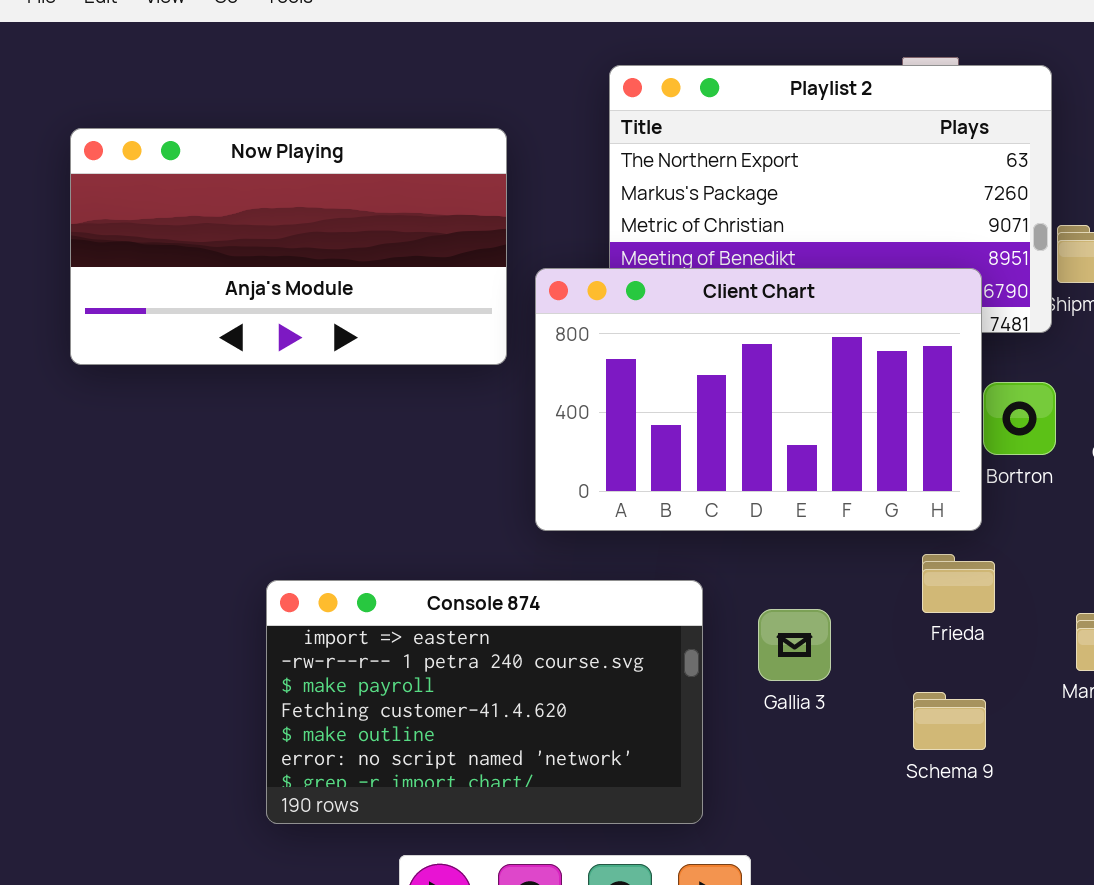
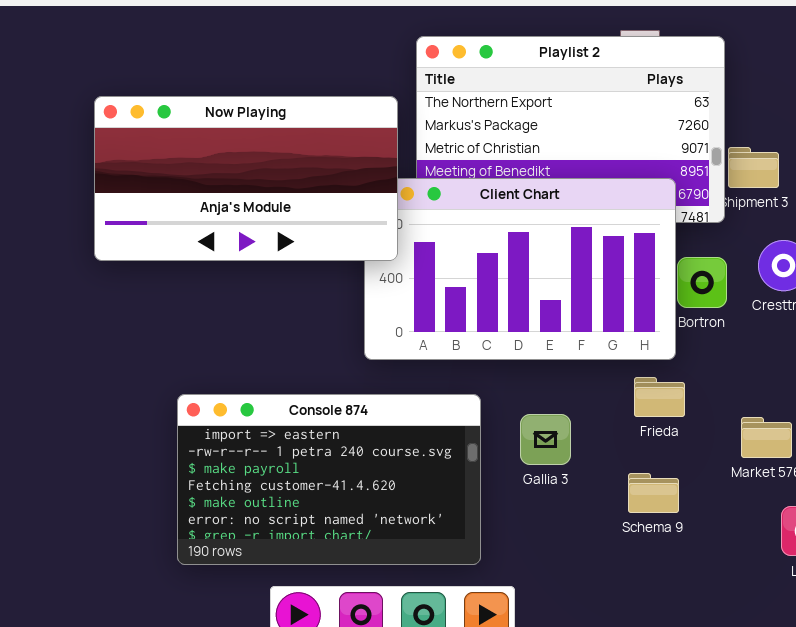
Now Playing: [70,128,507,365] -> [94,96,398,261], moved

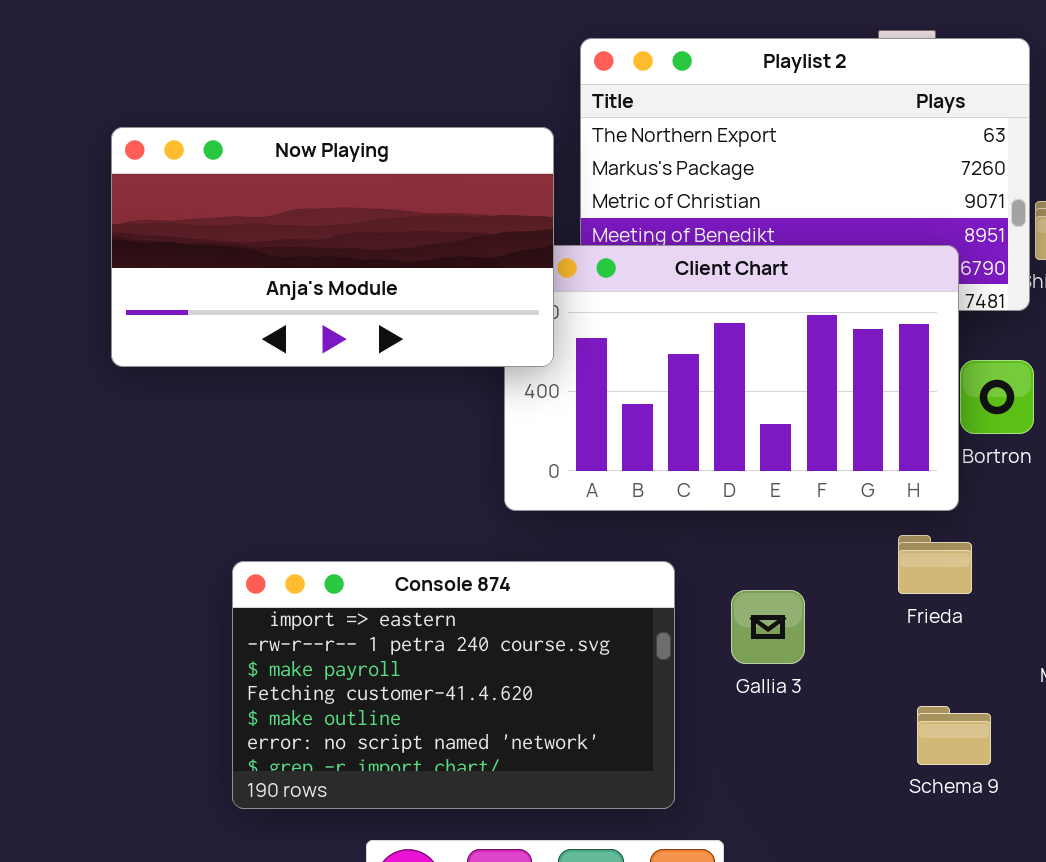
Schema 9: [628,473,679,513] -> [917,706,991,765], moved

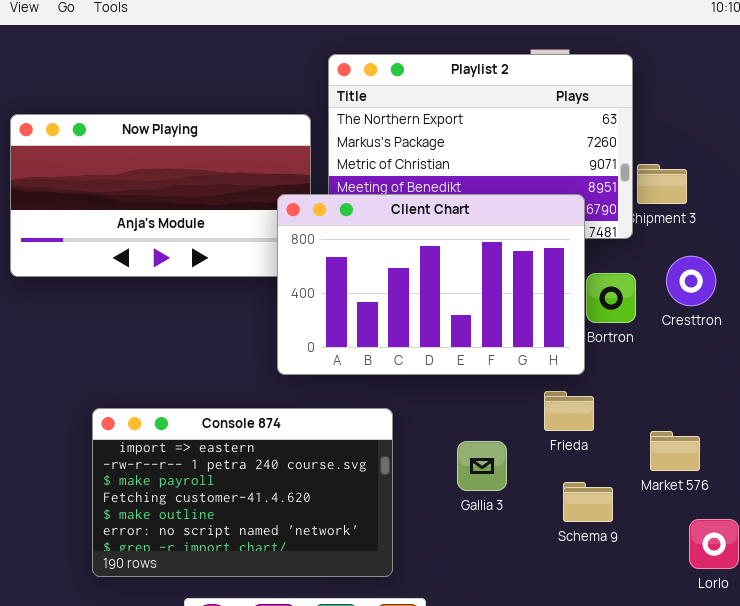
Client Chart: [504,245,959,511] -> [277,194,585,375], raised
Gallia 3: [731,590,805,664] -> [457,441,507,491], moved
Schema 9: [917,706,991,765] -> [563,482,613,522], moved

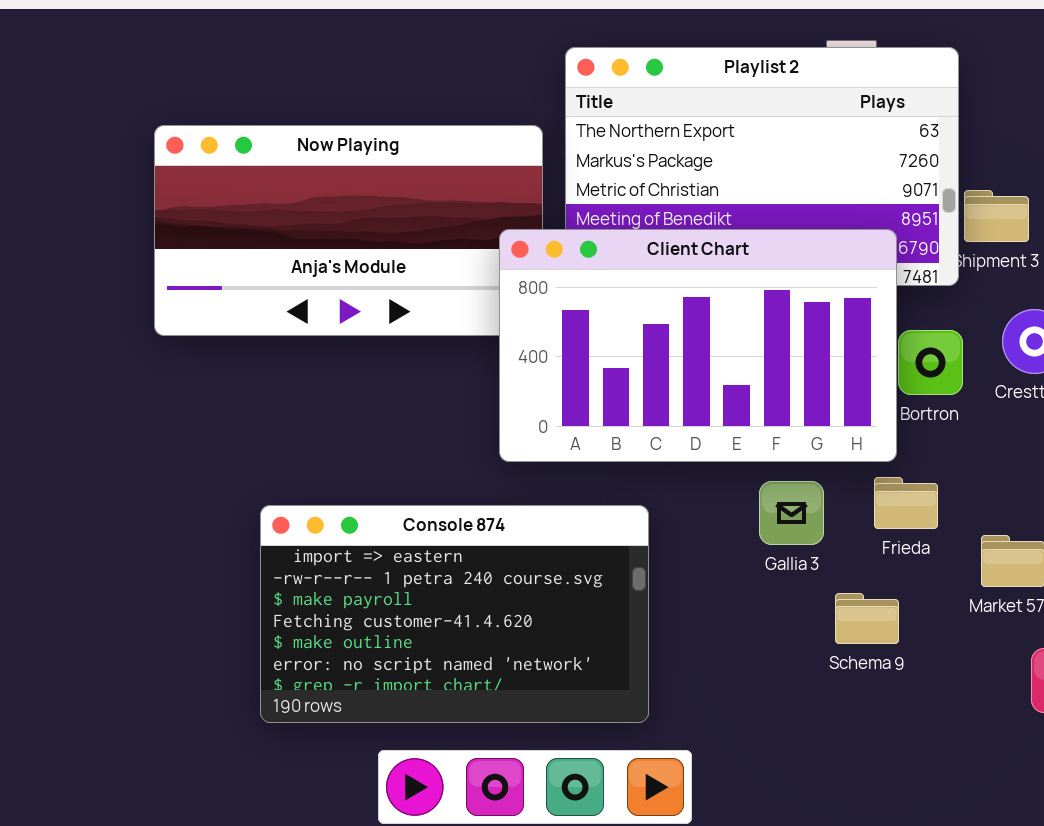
Frieda: [544,391,594,431] -> [874,477,938,529], moved
Gallia 3: [457,441,507,491] -> [759,481,824,545], moved
Schema 9: [563,482,613,522] -> [835,593,899,644], moved

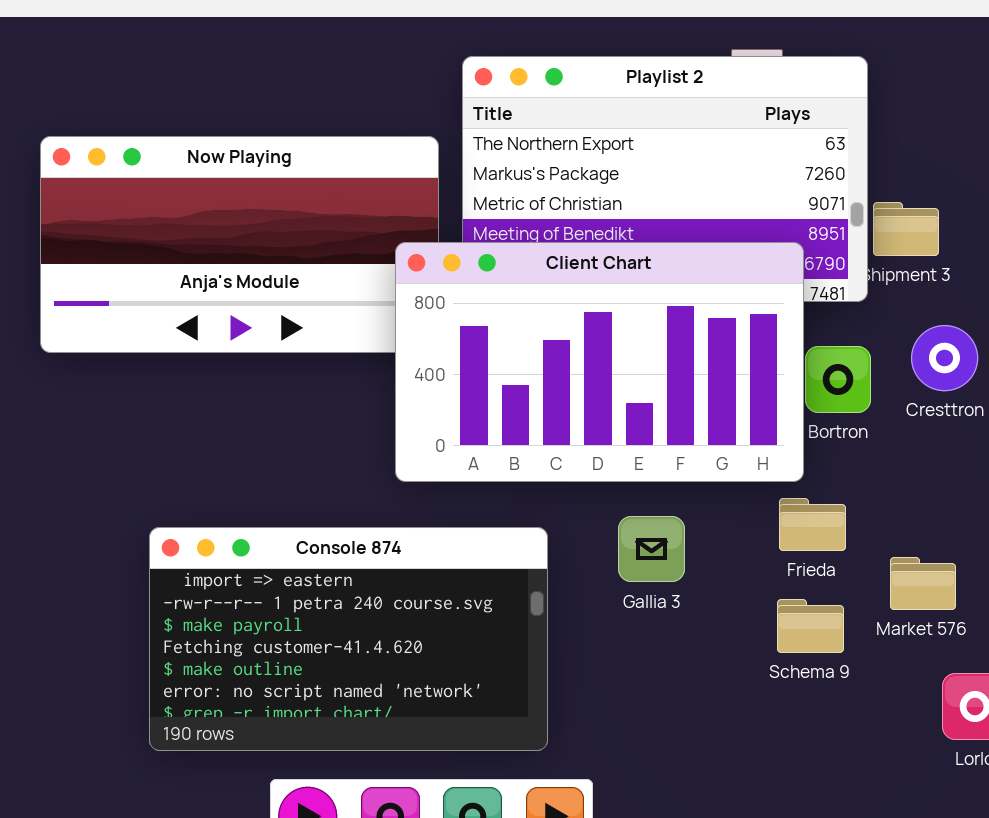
Gallia 3: [759,481,824,545] -> [618,516,685,582], moved
Schema 9: [835,593,899,644] -> [777,599,844,653], moved

